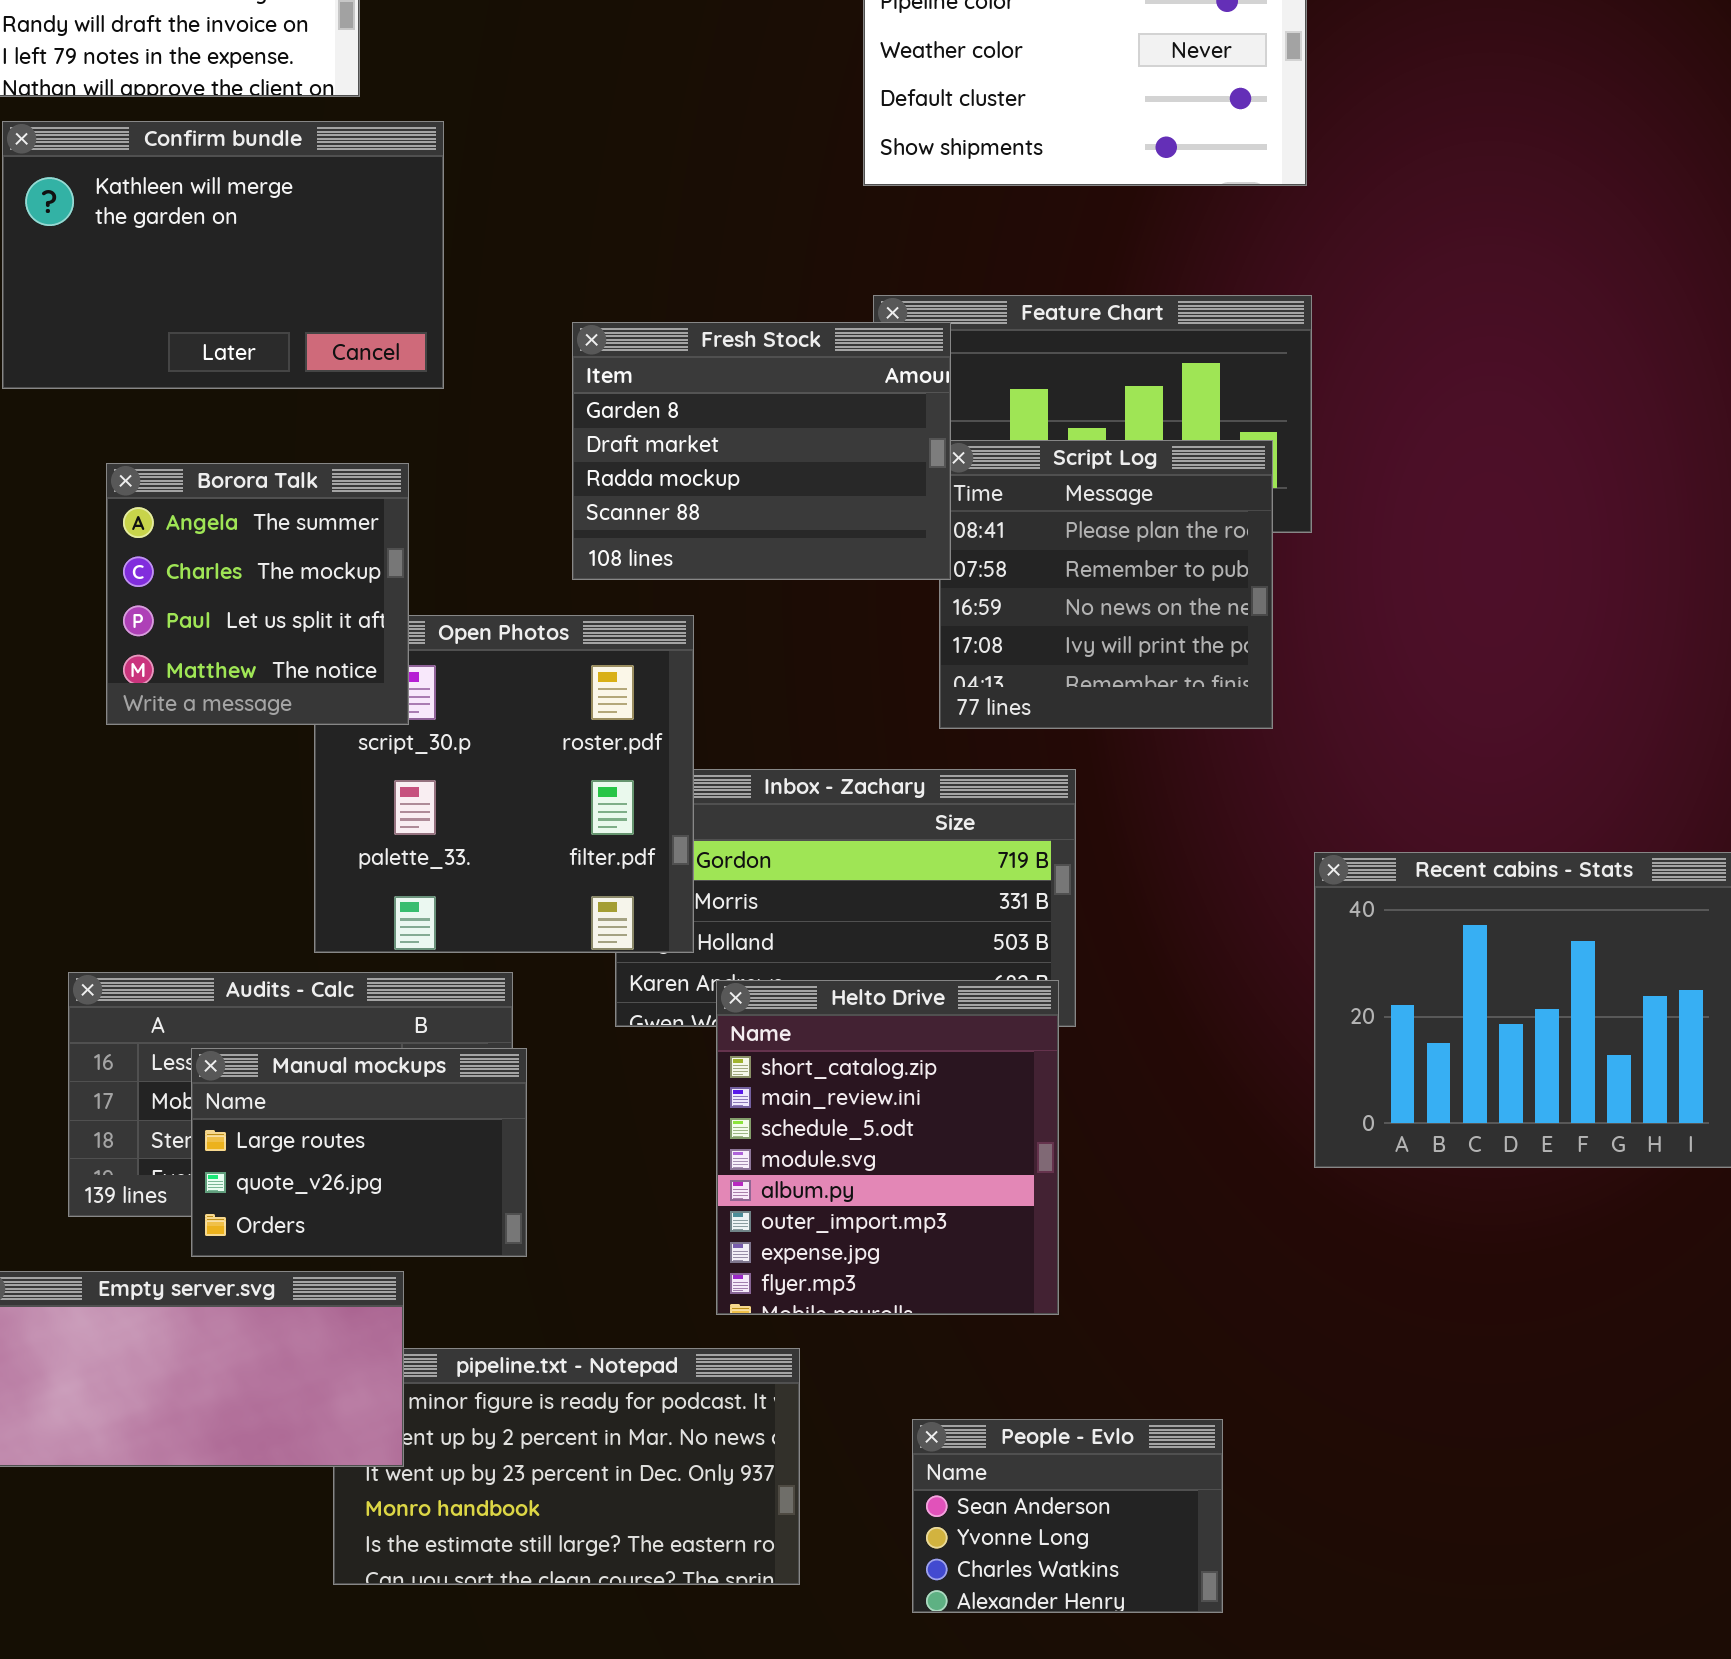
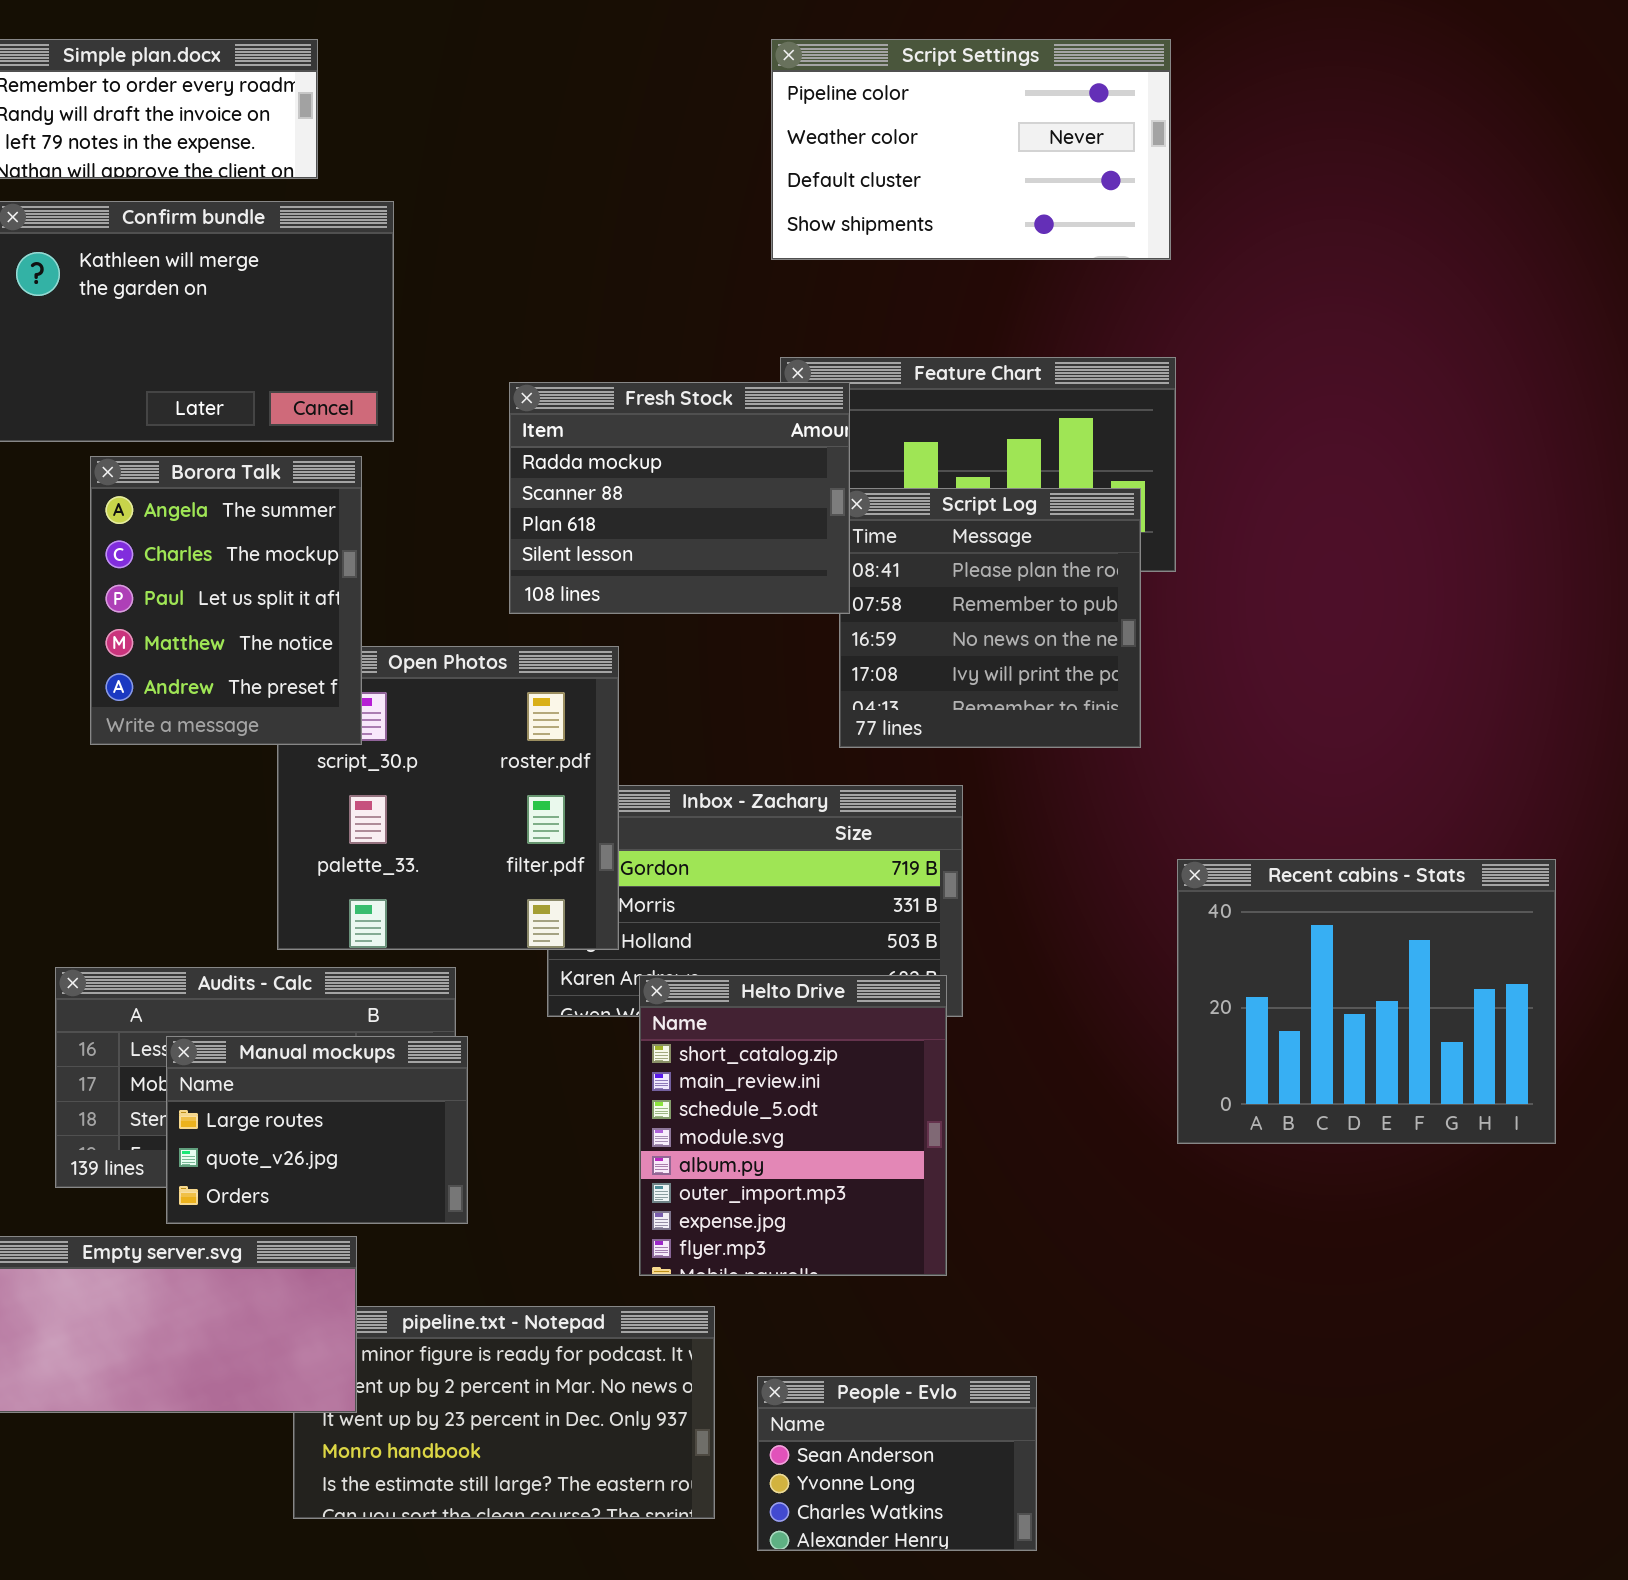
Fresh Stock: [572,322,951,580] -> [509,382,850,614], scrolled down 2 rows
Borora Talk: [106,463,409,725] -> [90,456,362,745], resized
People - Evlo: [912,1419,1223,1613] -> [757,1376,1037,1551], moved

